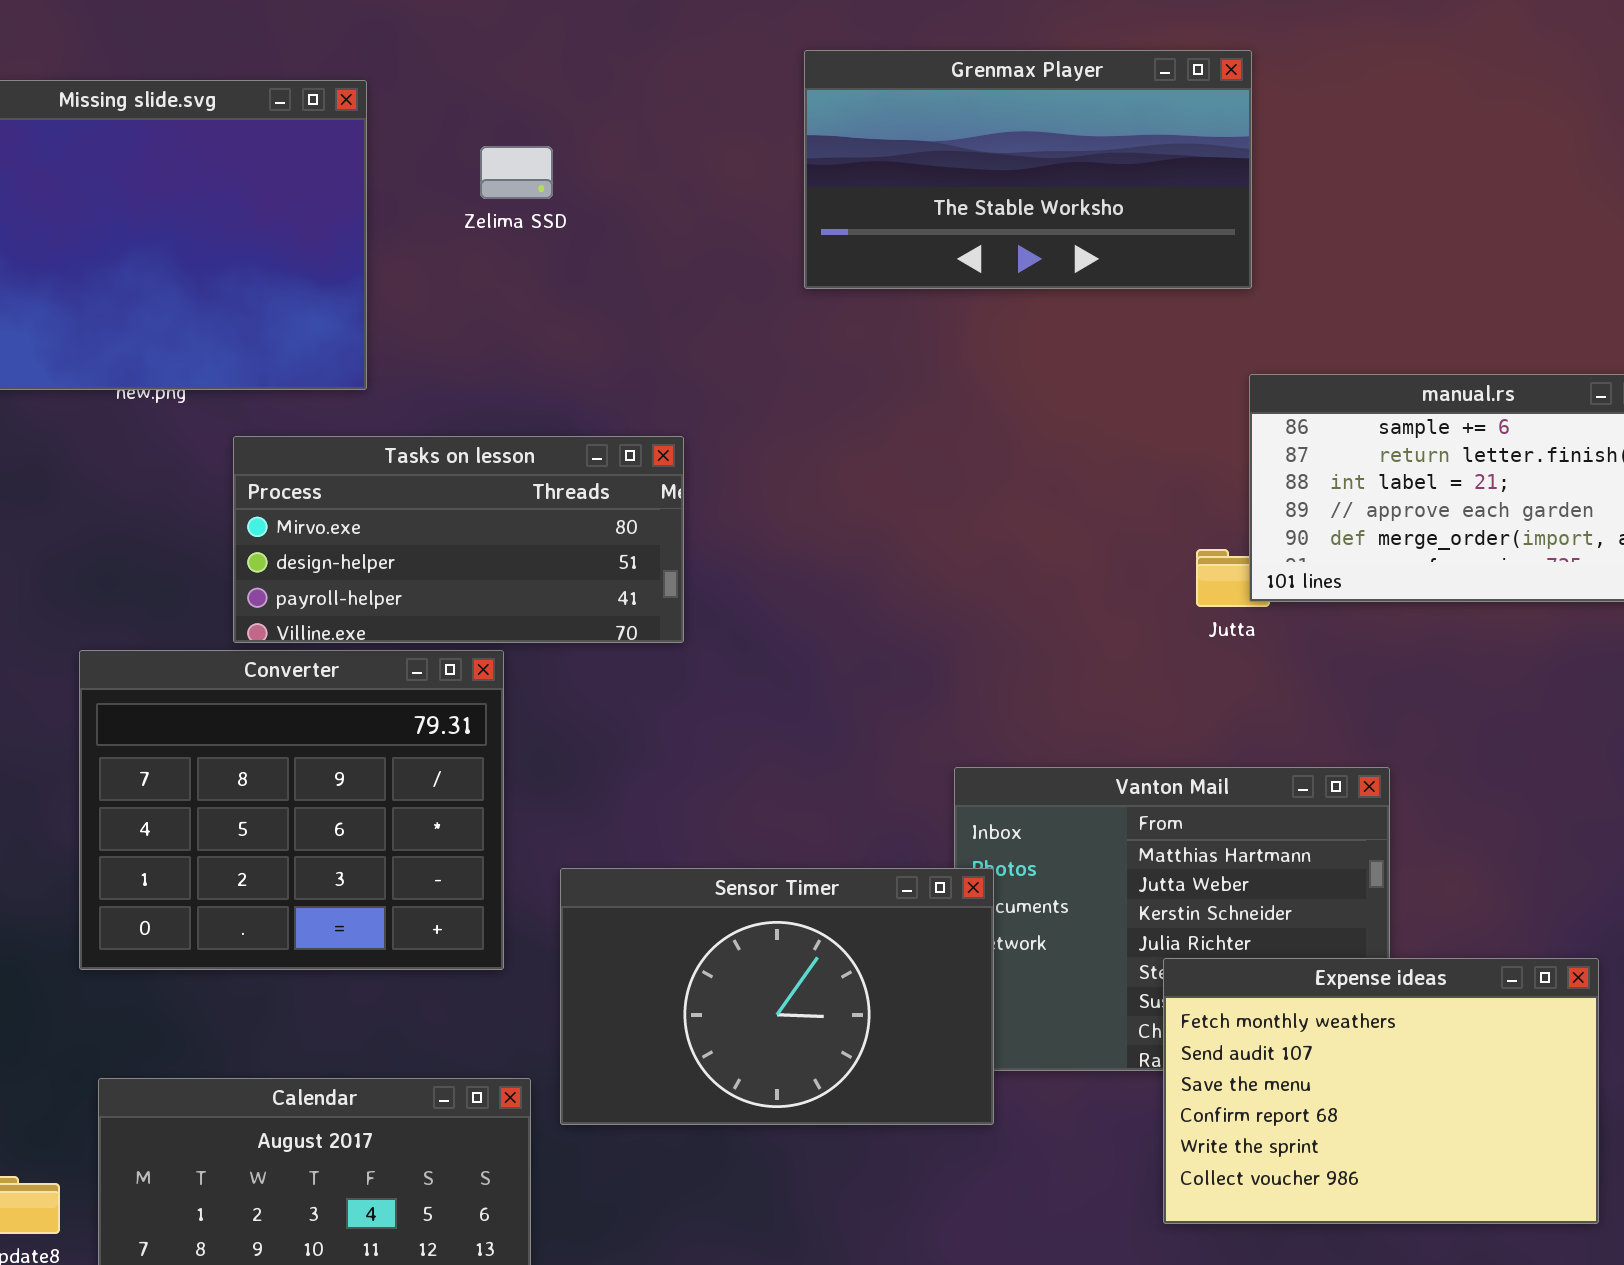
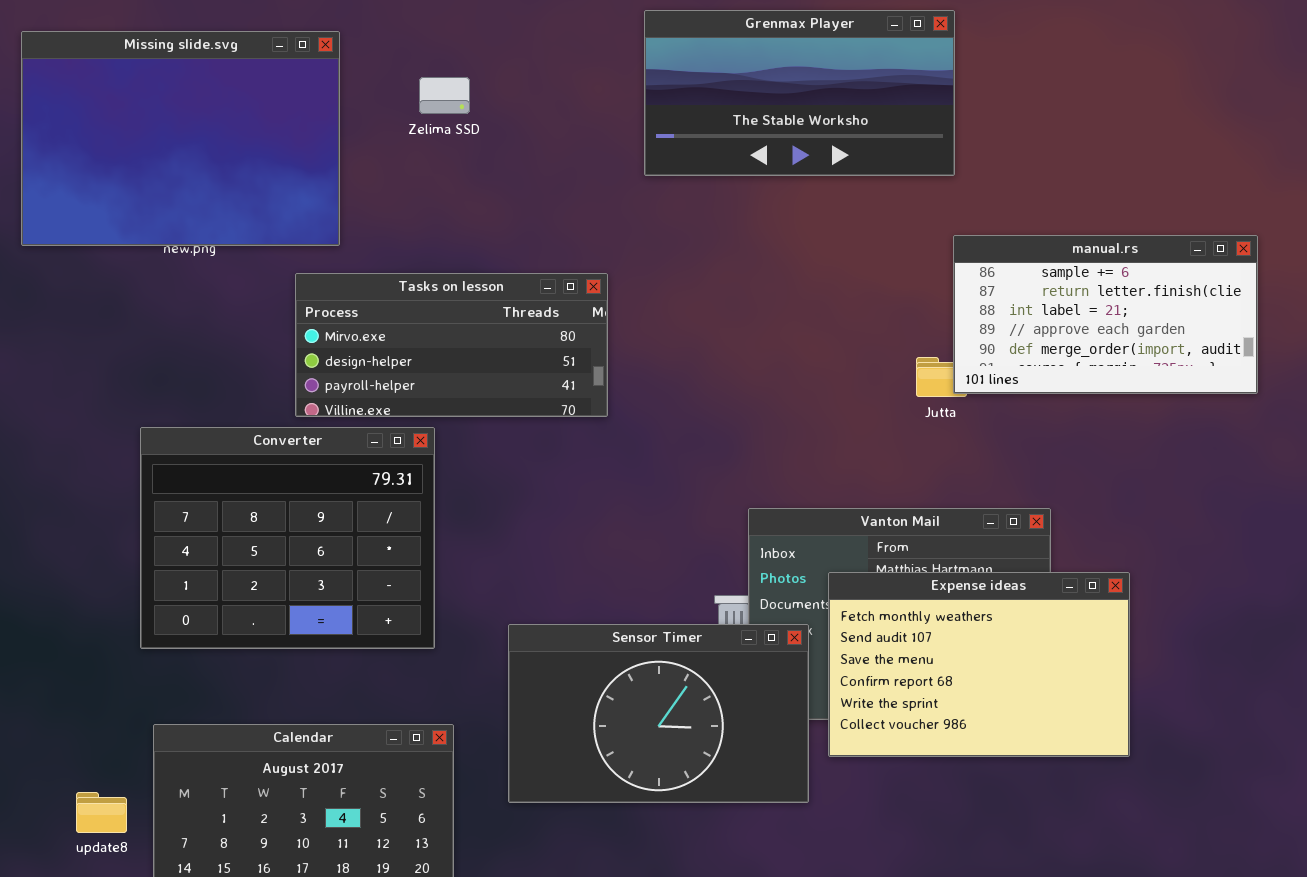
Tasks on lesson: [233,436,684,643] -> [295,273,608,417], moved
Sensor Timer: [560,868,994,1125] -> [508,624,809,803], moved
Expense ideas: [1163,958,1599,1224] -> [828,572,1130,757], moved

